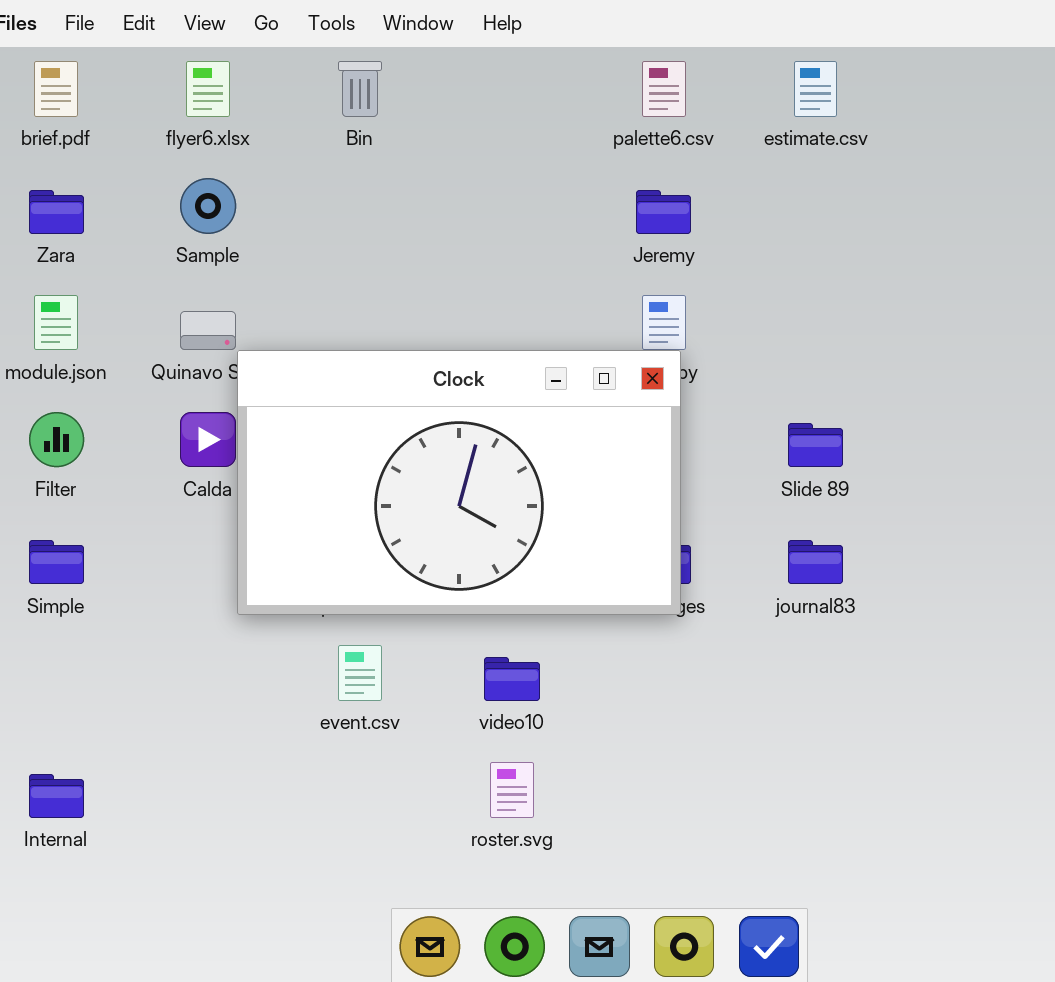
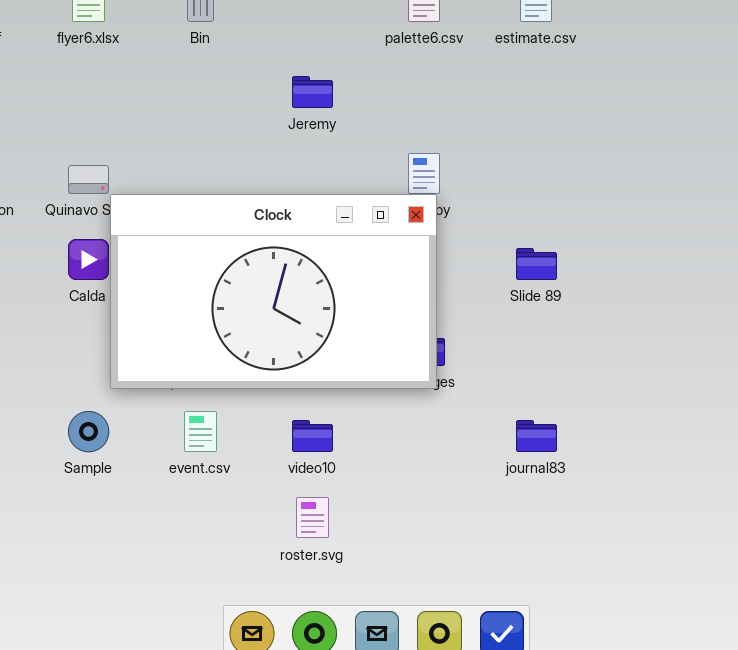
Sample: [180,178,236,234] -> [68,411,109,452], moved
Jeremy: [636,190,691,234] -> [292,76,333,108], moved
journal83: [788,540,843,584] -> [516,420,557,452], moved

